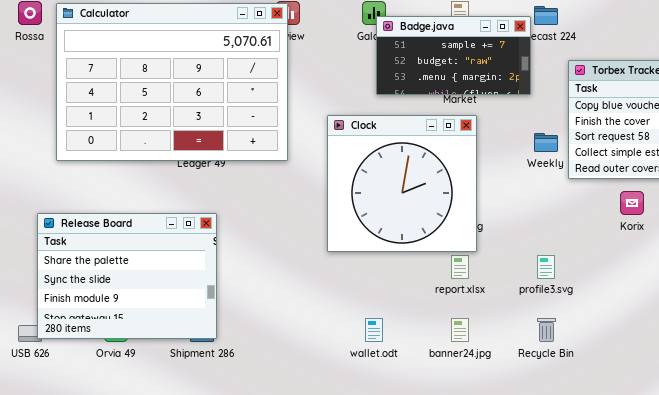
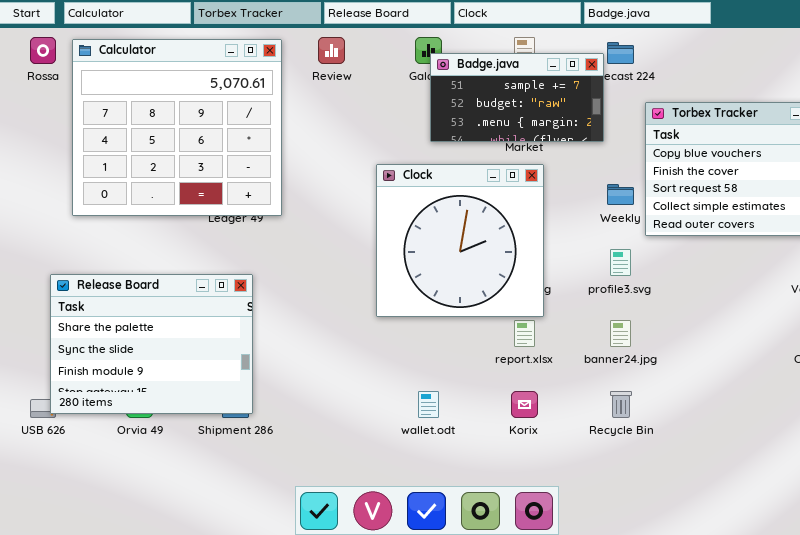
Calculator: [56,3,288,161] -> [72,39,282,216], resized
Korix: [620,191,644,215] -> [511,391,538,418], moved
profile3.svg: [537,255,555,279] -> [610,249,631,276], moved
banner24.jpg: [451,318,469,342] -> [610,320,631,347], moved

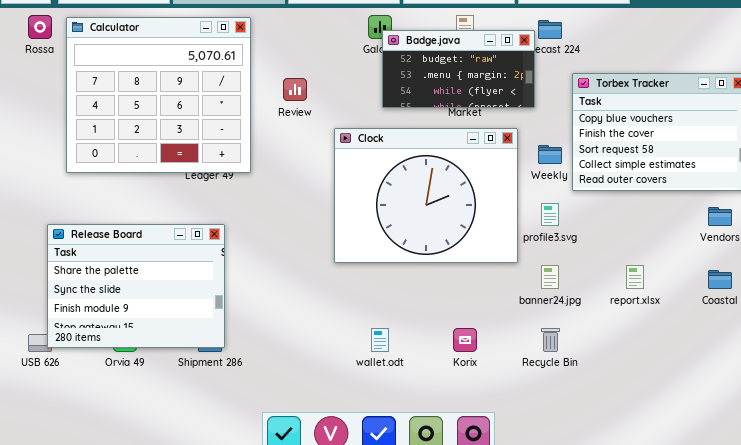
Review: [318,37,345,64] -> [283,78,307,101], moved
Badge.java: [430,53,604,142] -> [382,30,535,108], scrolled down 1 row
Clock: [376,164,544,317] -> [334,128,518,263], resized
report.xlsx: [514,320,535,347] -> [626,265,644,289], moved

